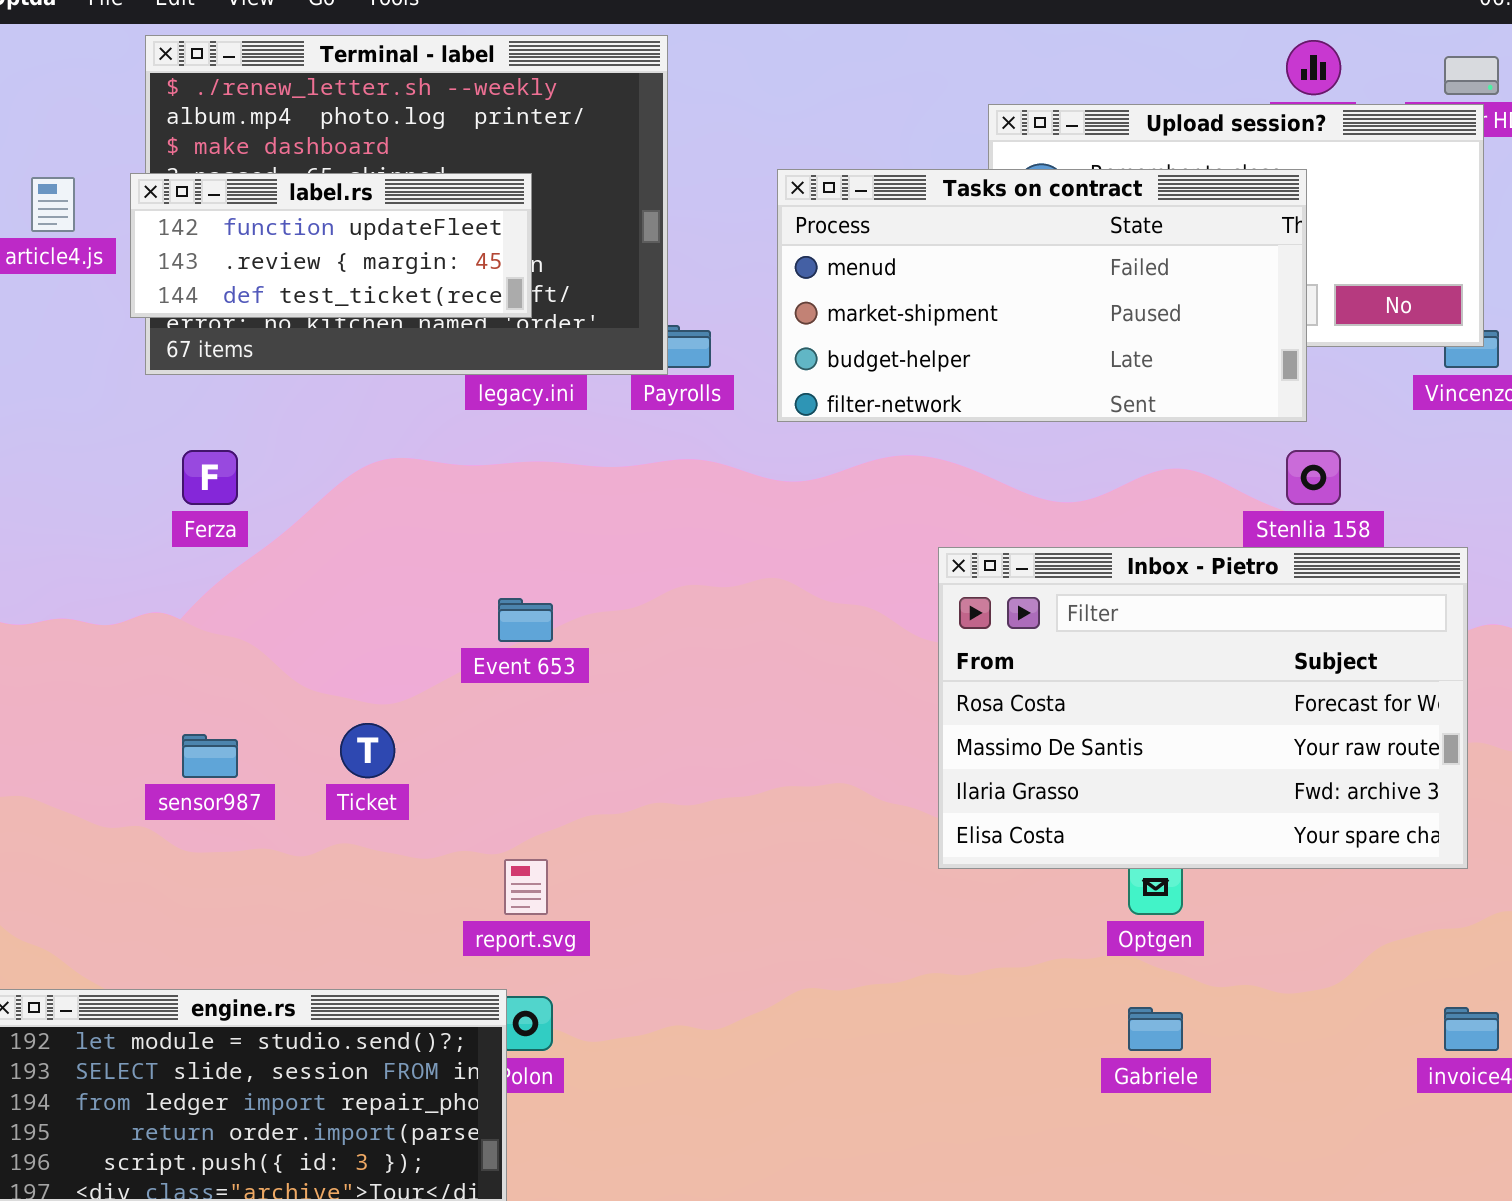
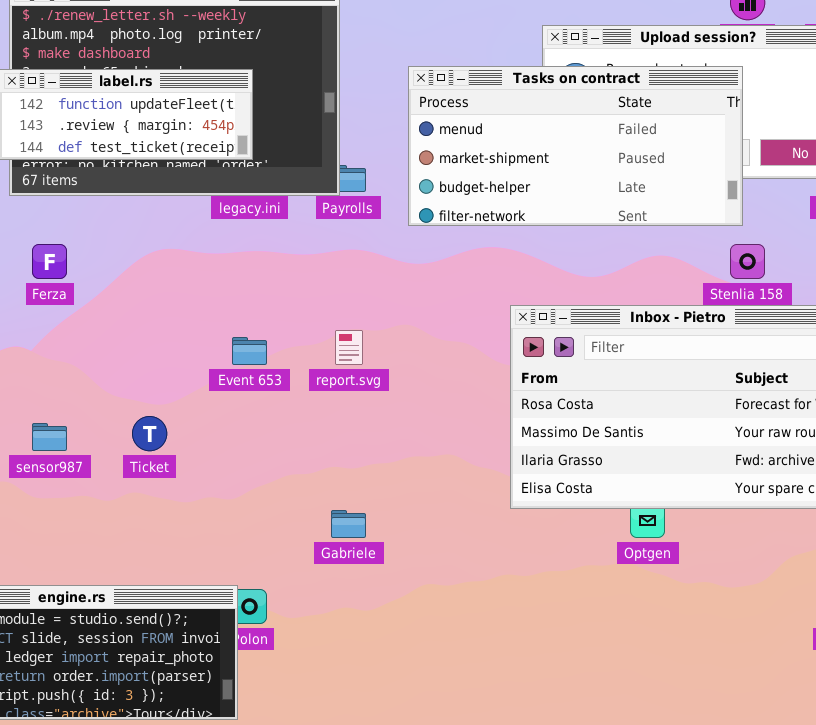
report.svg: [504,859,548,915] -> [335,330,363,365], moved
Gabriele: [1128,1007,1183,1051] -> [331,510,366,538], moved

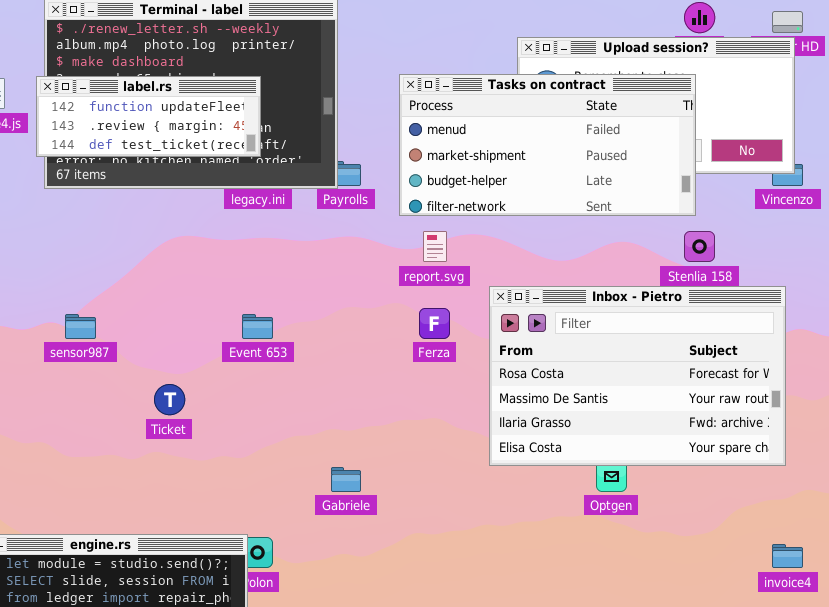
Ferza: [32,244,67,279] -> [419,308,450,339], moved
report.svg: [335,330,363,365] -> [423,231,447,262], moved
sensor987: [32,423,67,451] -> [65,314,96,339], moved

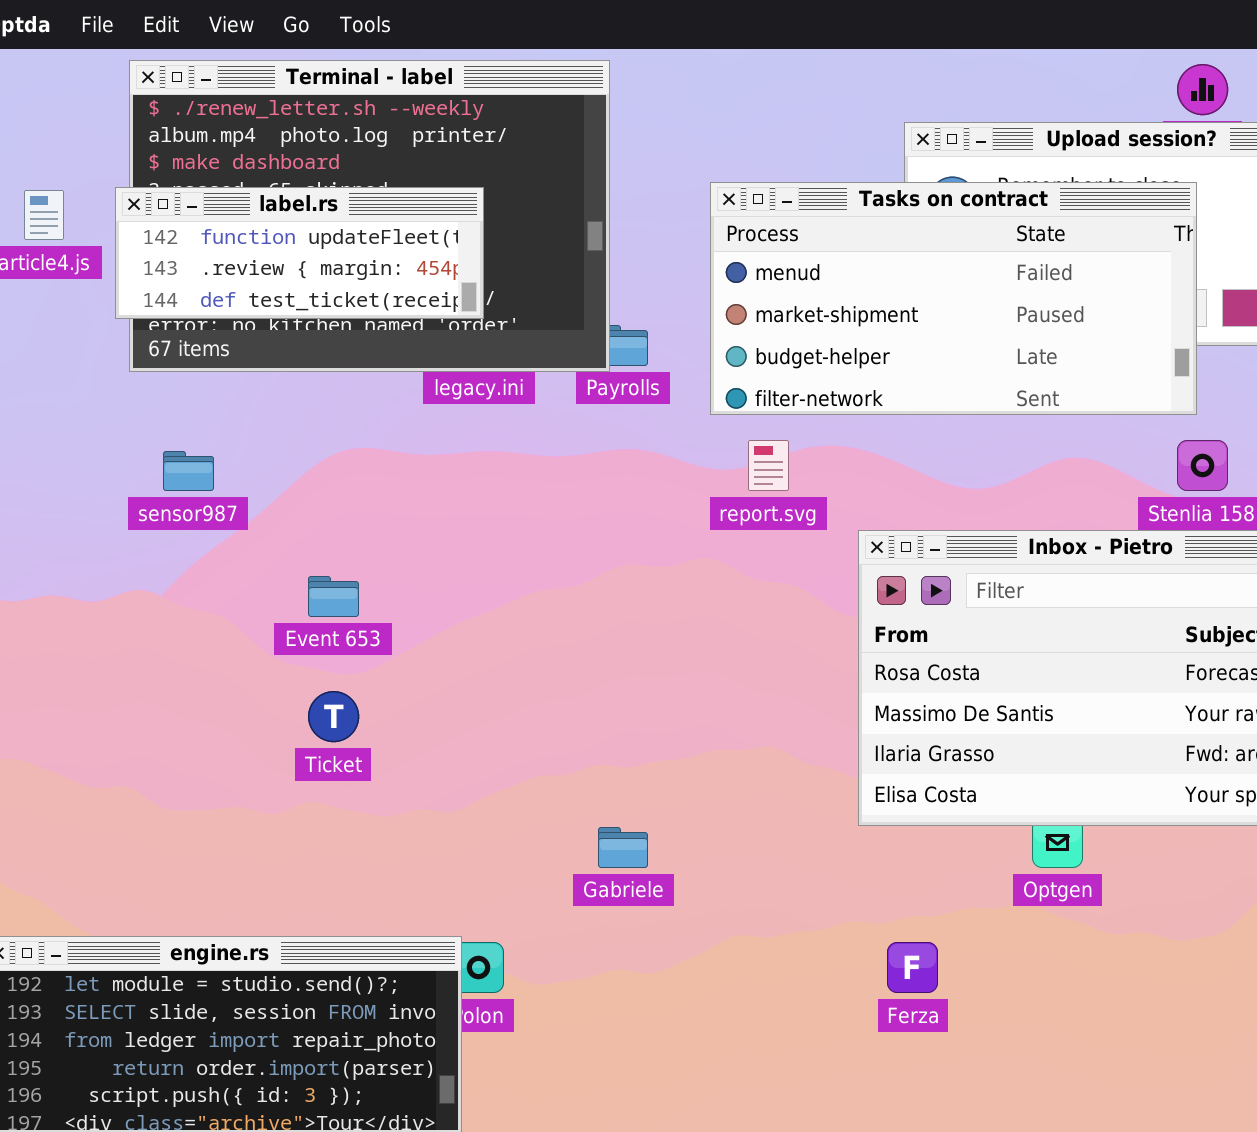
Ferza: [419,308,450,339] -> [887,942,938,993], moved
sensor987: [65,314,96,339] -> [163,451,214,491], moved
Event 653: [242,314,273,339] -> [308,576,359,617], moved

